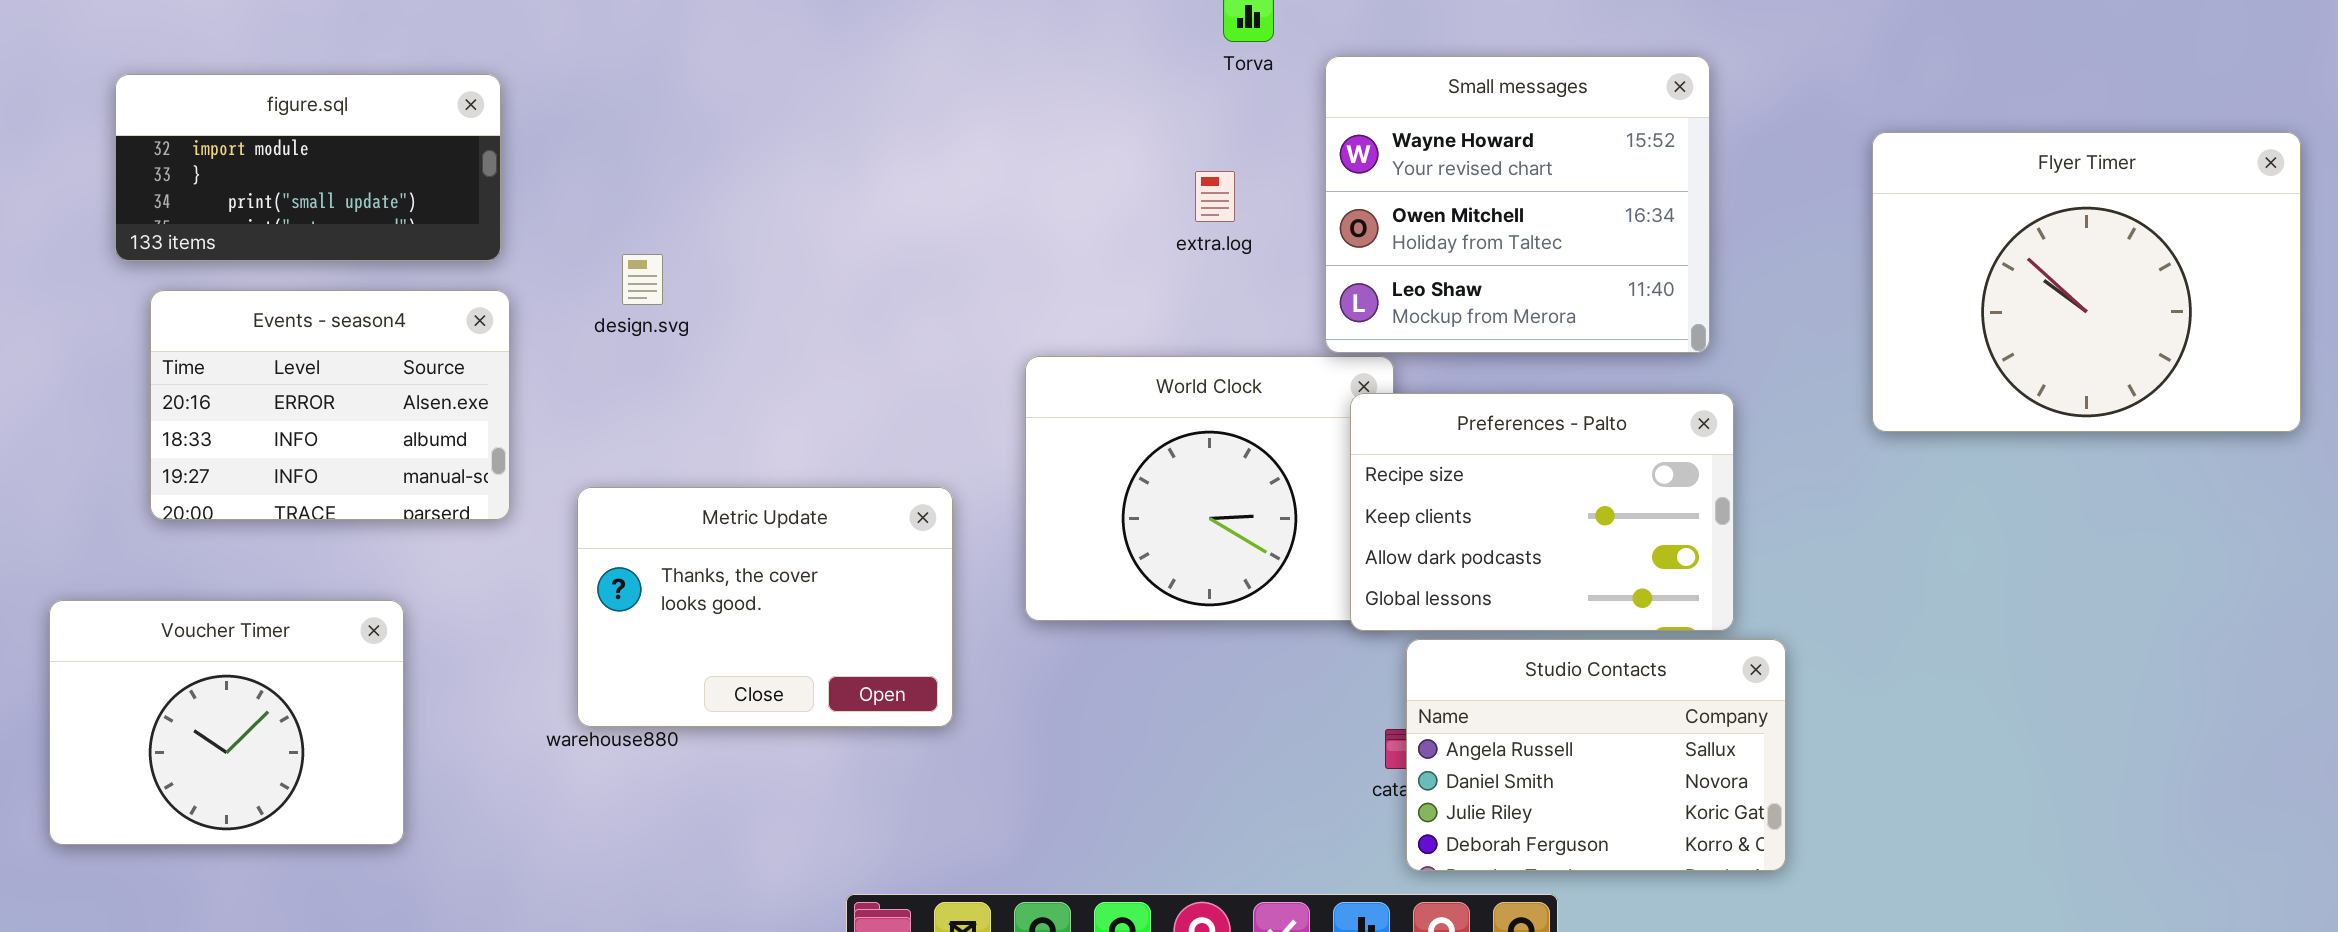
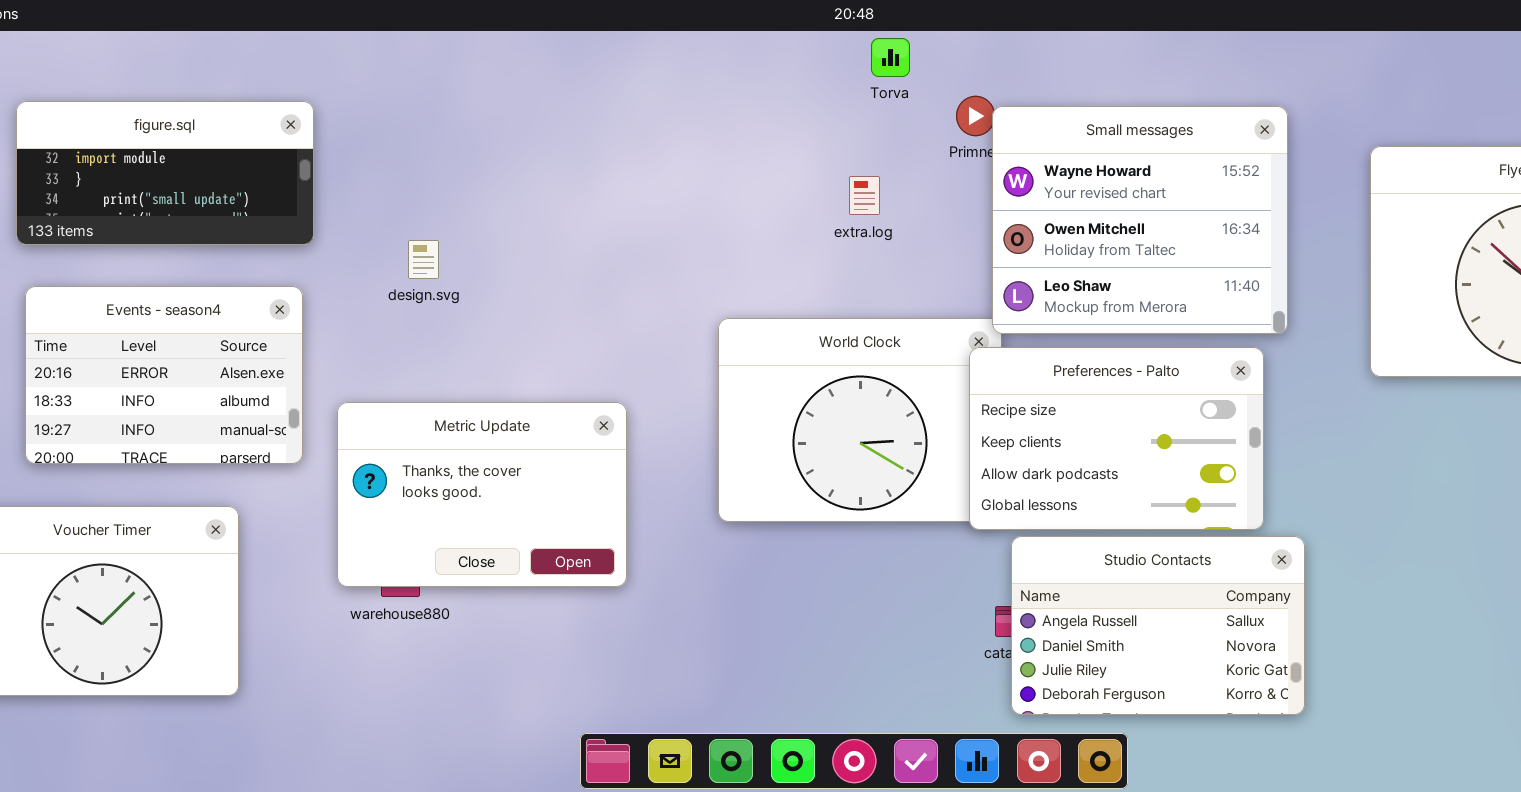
Small messages: [1325,56,1710,353] -> [992,106,1288,334], moved
Events - season4: [150,290,510,520] -> [25,286,303,464], moved
Metric Update: [577,487,953,727] -> [337,402,627,587], moved

